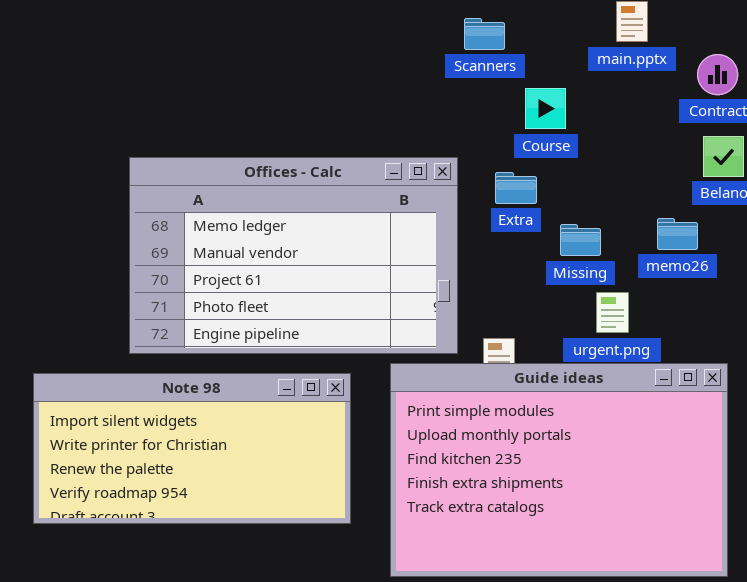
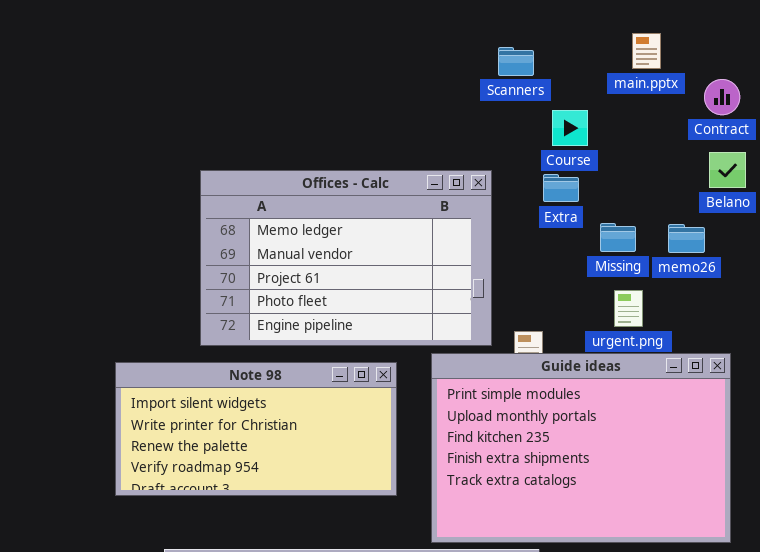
Extra: [495,172,537,204] -> [543,174,579,202], moved
Missing: [560,224,601,256] -> [600,223,636,252], moved

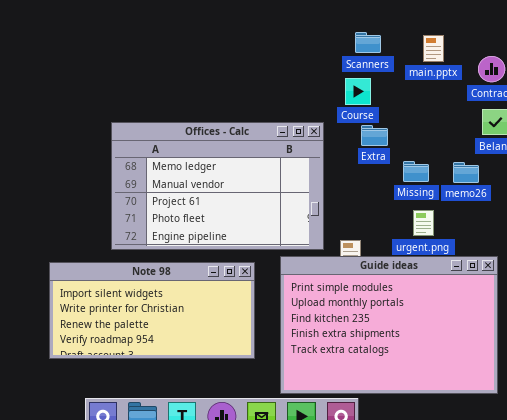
main.pptx: [632,33,661,69] -> [423,35,444,62], moved
Scanners: [498,47,534,76] -> [355,32,381,53], moved
Course: [552,110,588,146] -> [345,78,371,105], moved

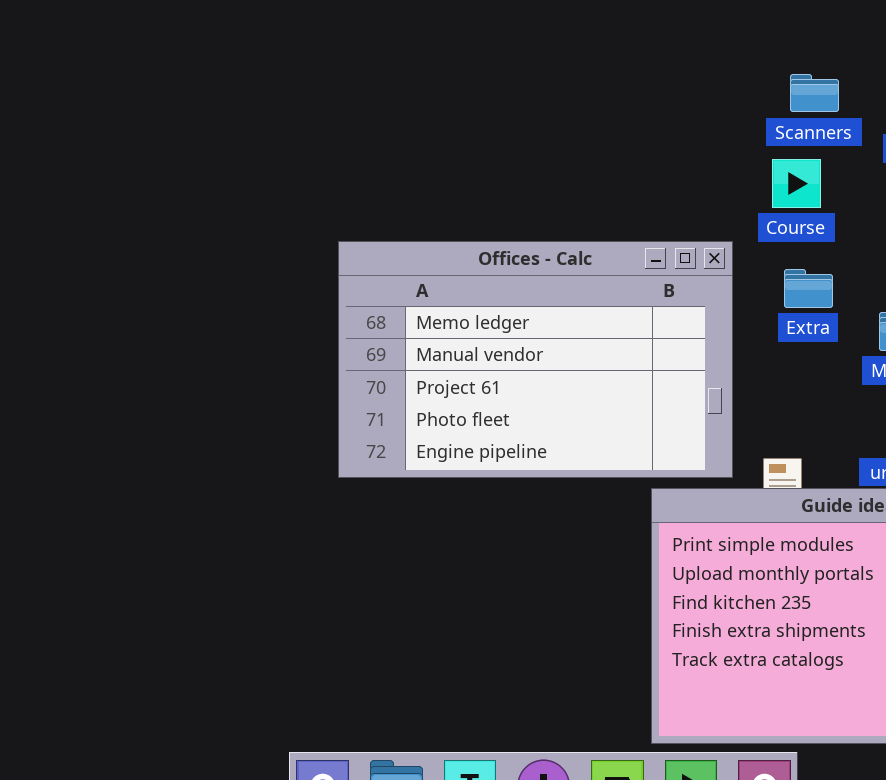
Extra: [361,125,388,146] -> [784,269,833,308], moved
Note 98: [49,262,255,359] -> none, closed

